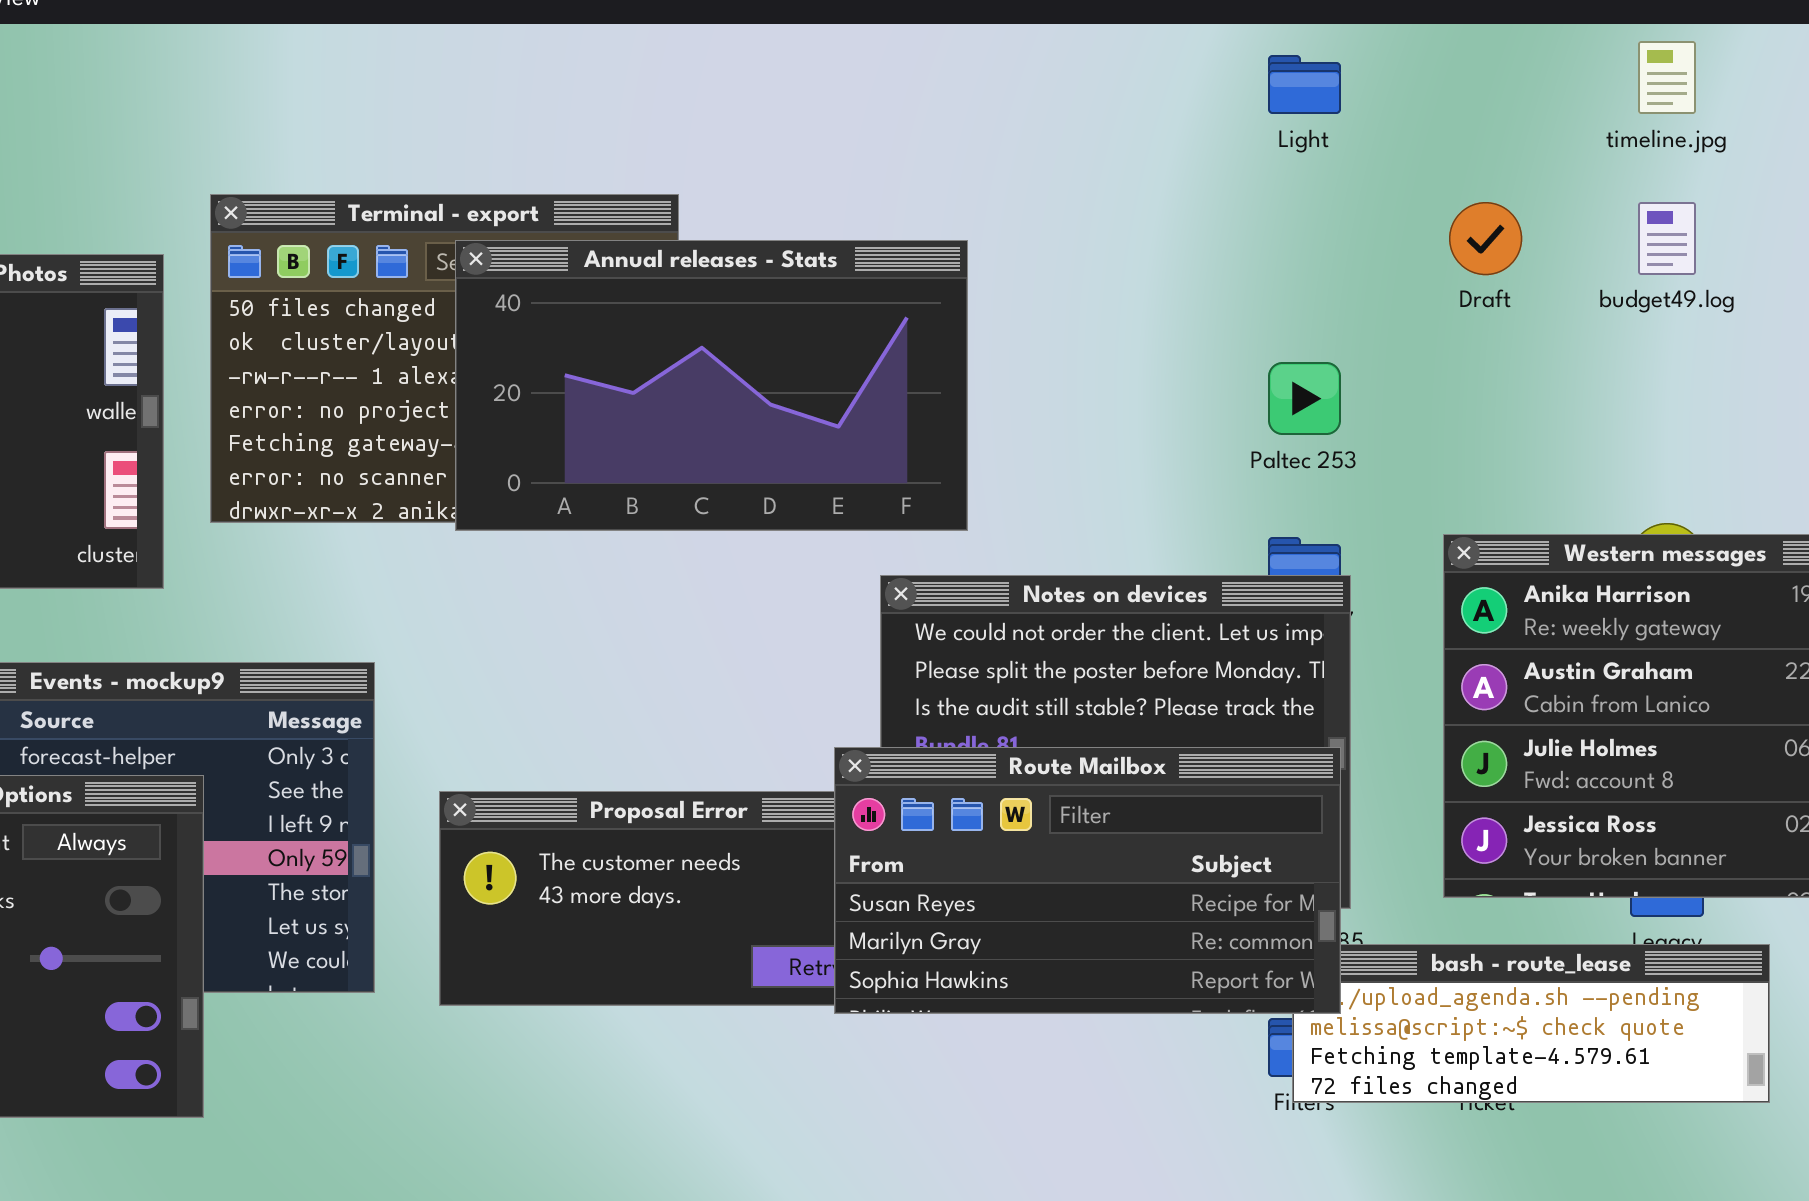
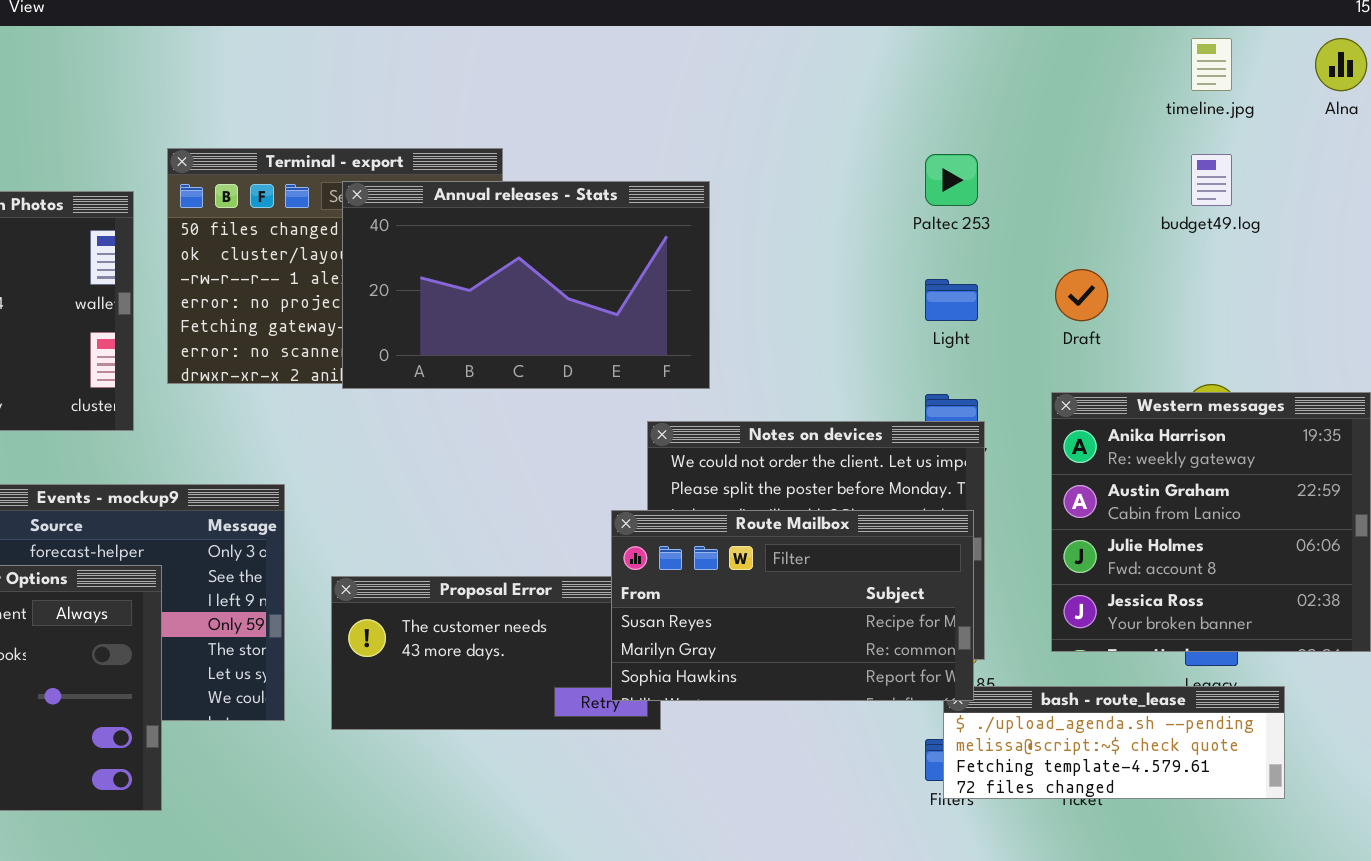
Light: [1268,55,1341,114] -> [925,279,978,321], moved
Draft: [1449,202,1522,275] -> [1055,269,1108,321], moved
Paltec 253: [1268,362,1341,435] -> [925,154,978,206], moved
Route Mailbox: [834,747,1341,1014] -> [611,510,974,701], moved

